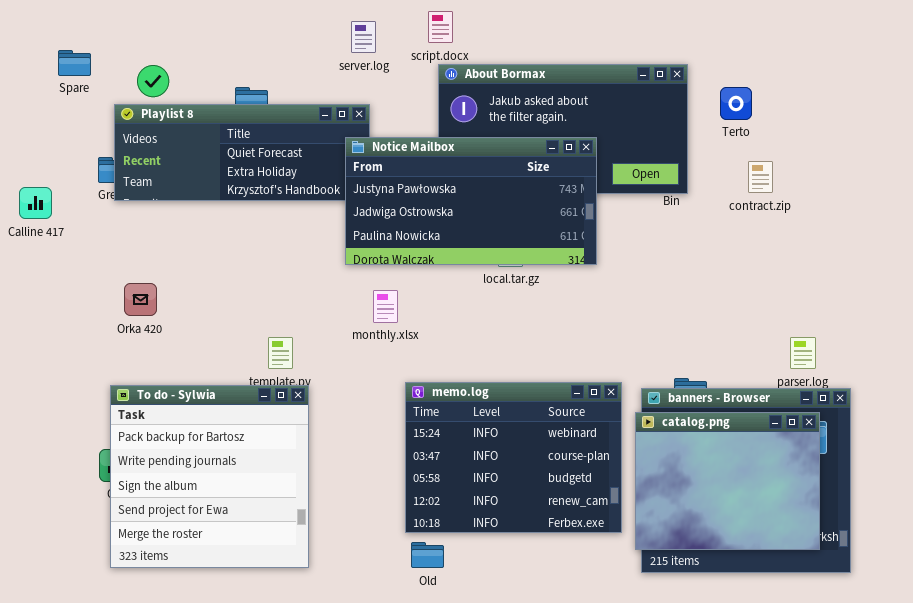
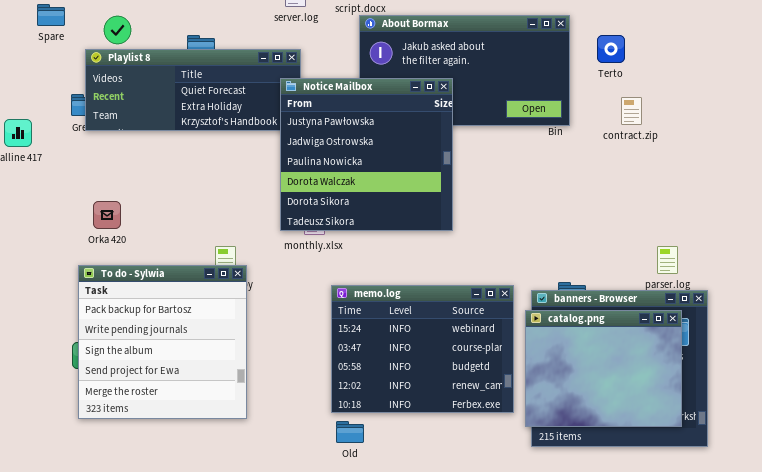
Notice Mailbox: [345,137,597,265] -> [280,78,453,231], resized
To do - Sylwia: [110,385,309,568] -> [78,265,247,419], moved

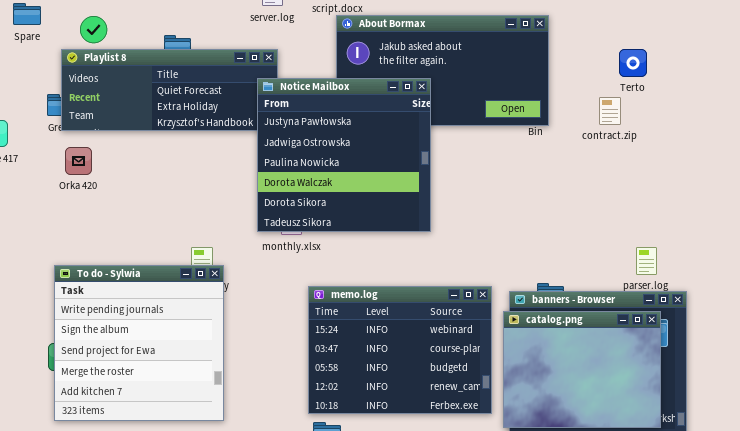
Terto: [597,35,625,63] -> [619,49,647,77], moved
Orka 420: [93,201,121,229] -> [65,147,92,175], moved
To do - Sylwia: [78,265,247,419] -> [54,265,224,421], scrolled down 1 row

